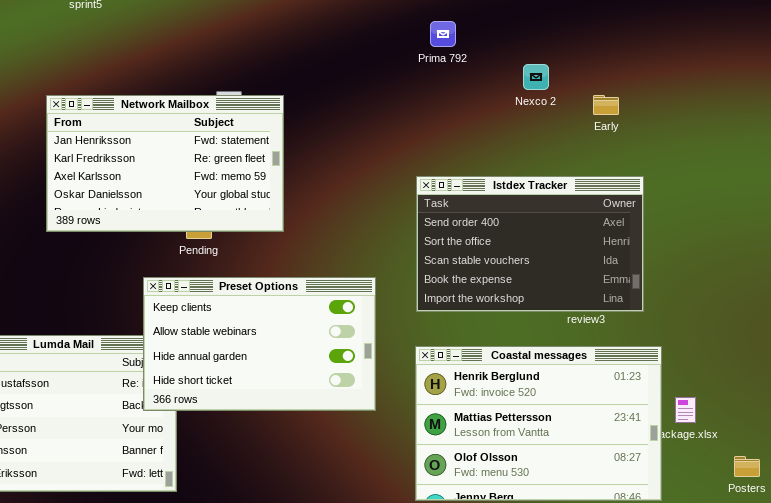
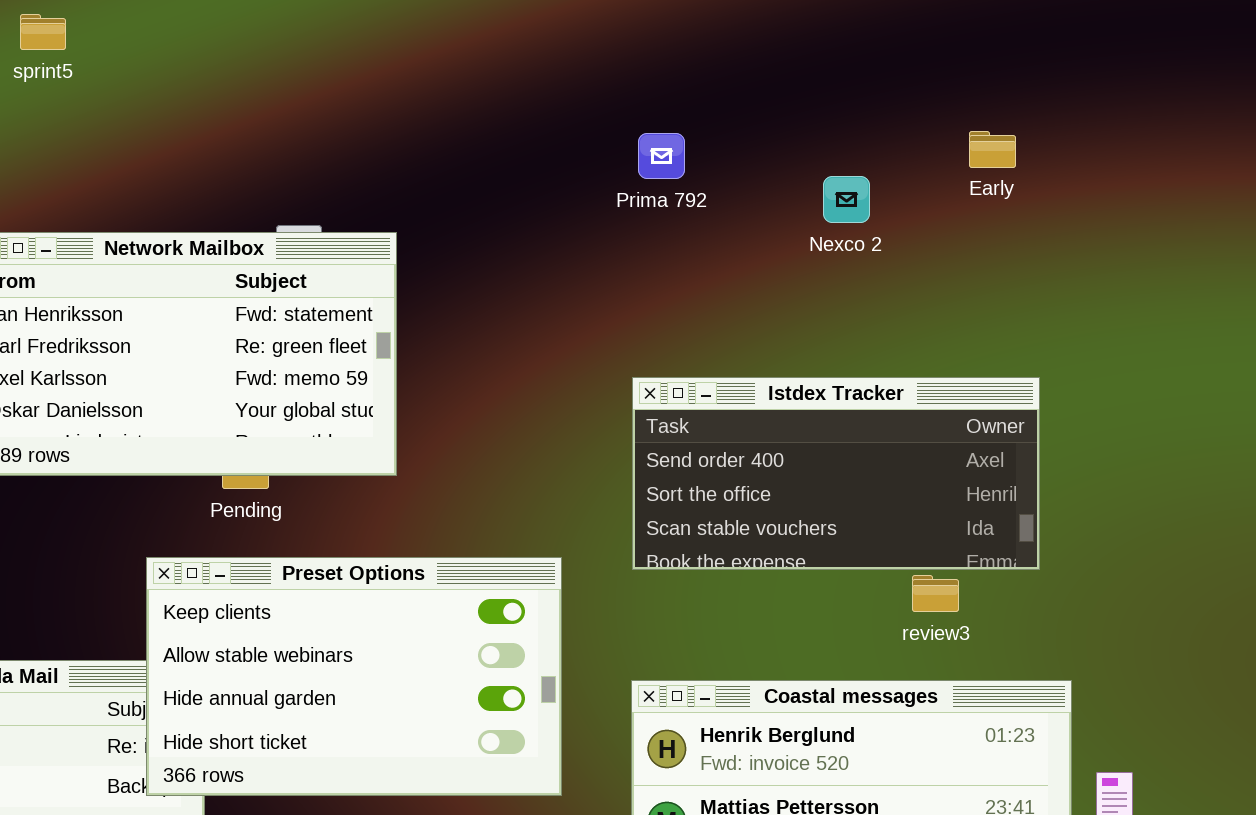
Prima 792: [430,21,456,47] -> [638,133,685,179], moved
Early: [593,95,619,115] -> [969,131,1016,168], moved
Istdex Tracker: [416,176,644,312] -> [632,377,1040,570], resized

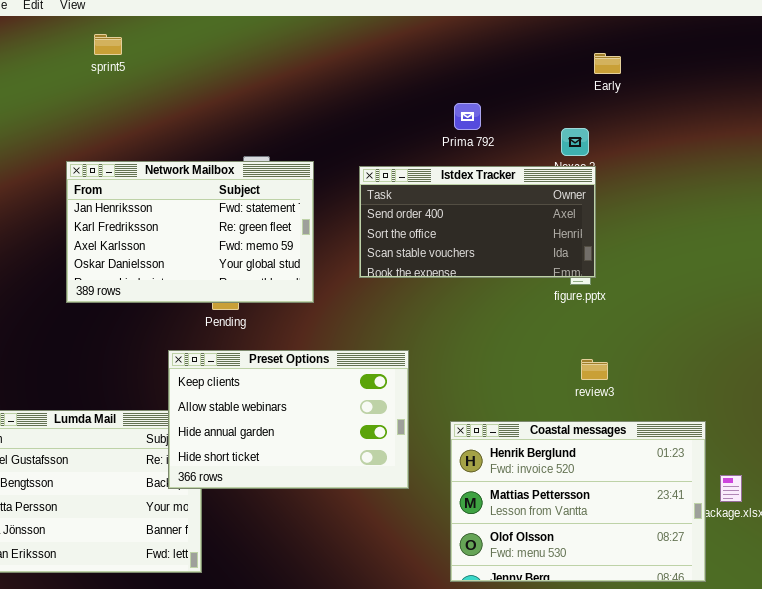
Early: [969,131,1016,168] -> [594,53,621,74], moved
Istdex Tracker: [632,377,1040,570] -> [359,166,596,278], moved
review3: [912,575,959,612] -> [581,359,608,380], moved

